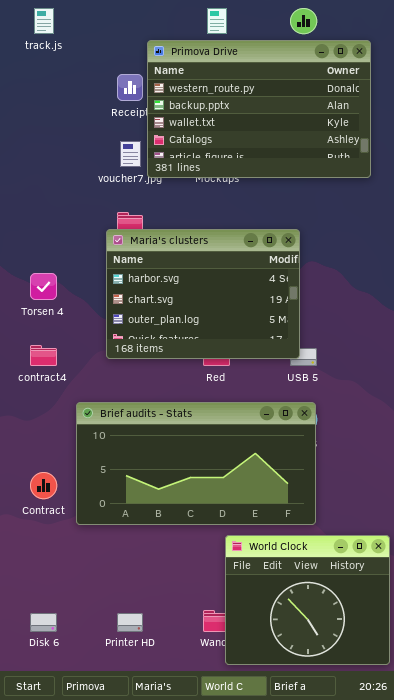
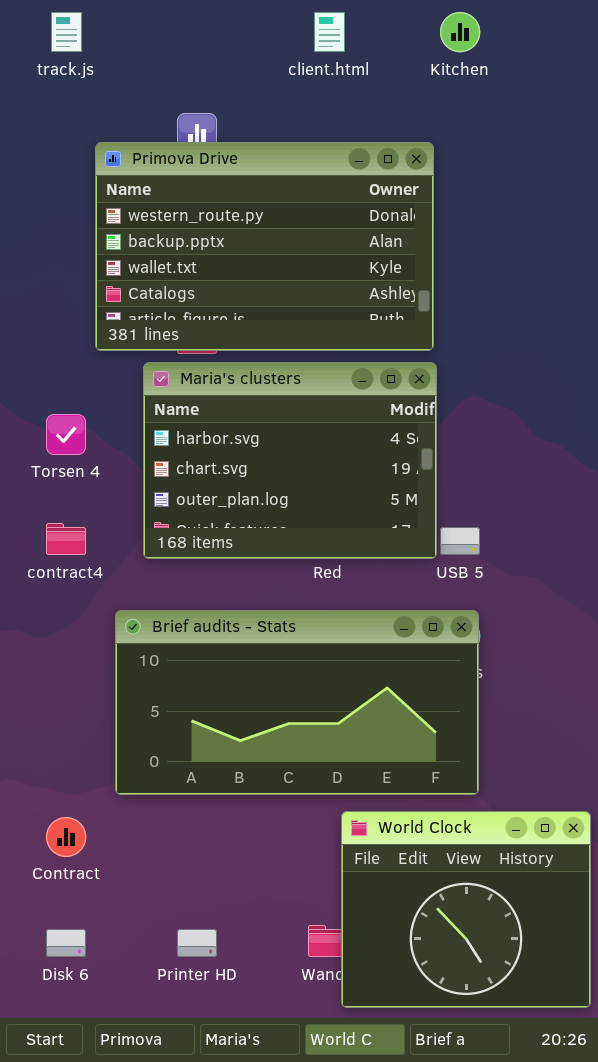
Primova Drive: [147,40,371,178] -> [95,142,434,351], moved
Maria's clusters: [106,229,300,359] -> [143,362,437,559], moved
Contract: [30,472,57,499] -> [46,817,86,857], moved

